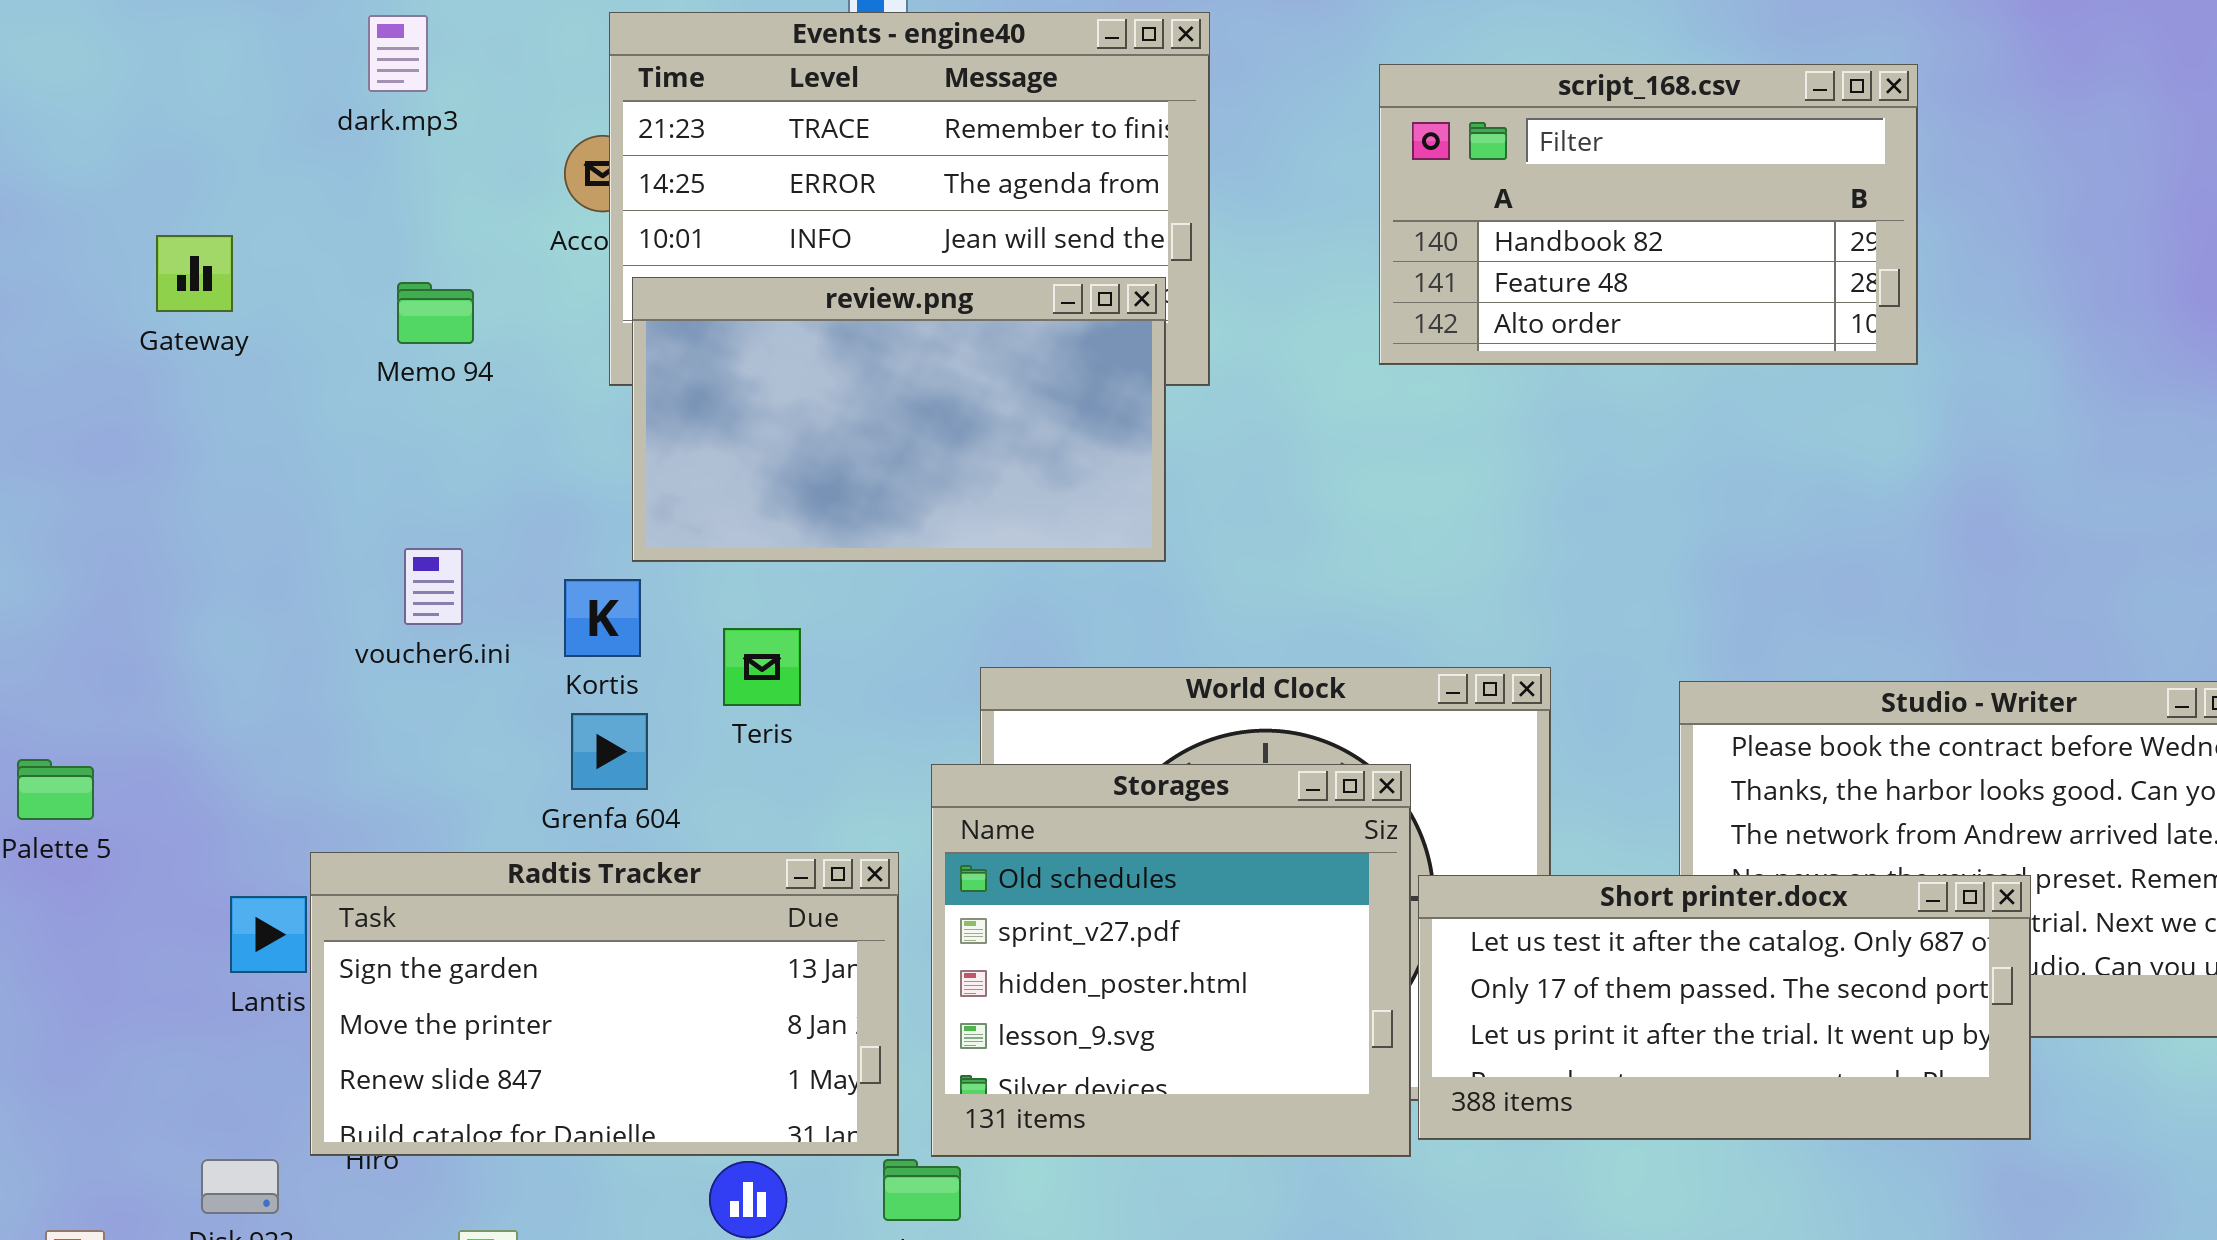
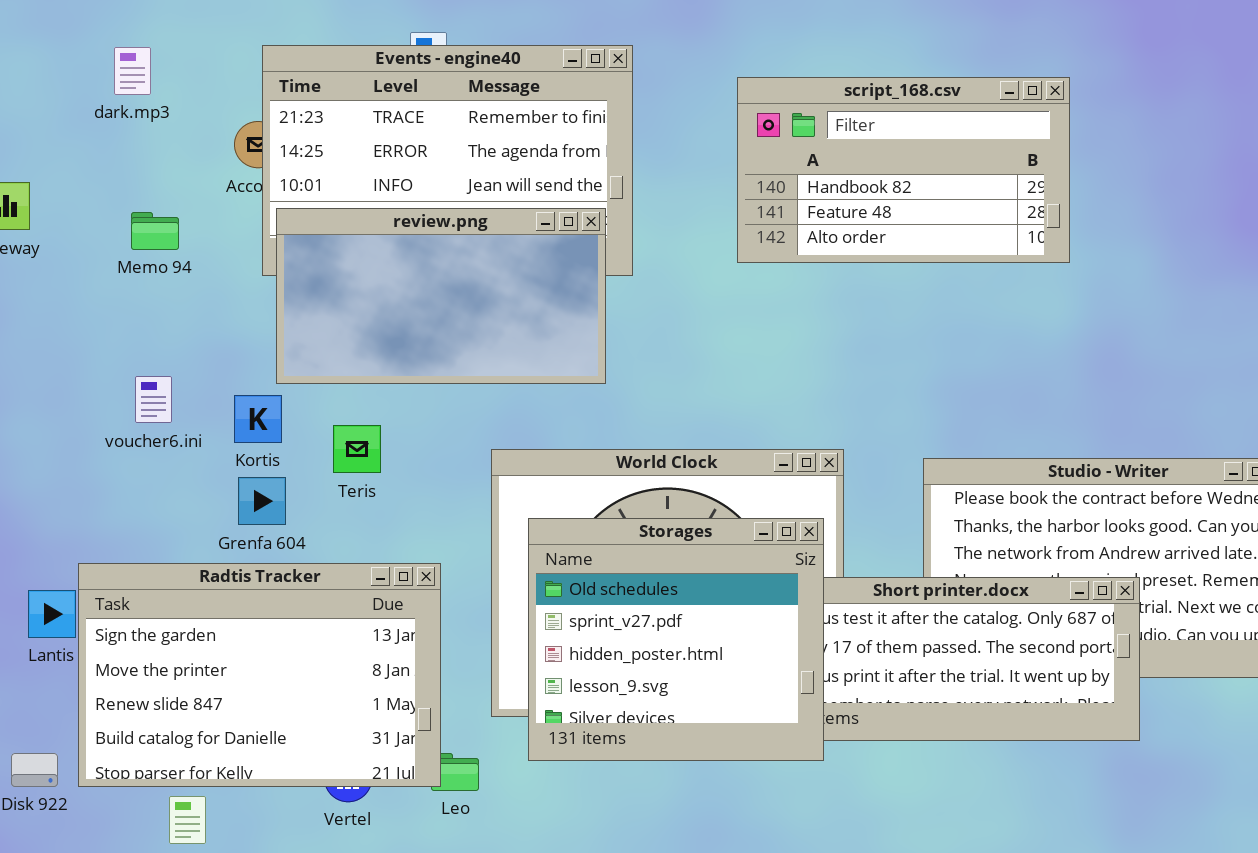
Storages: [931,764,1411,1157] -> [528,518,824,761], moved
Radtis Tracker: [310,852,899,1156] -> [78,563,441,787], resized

